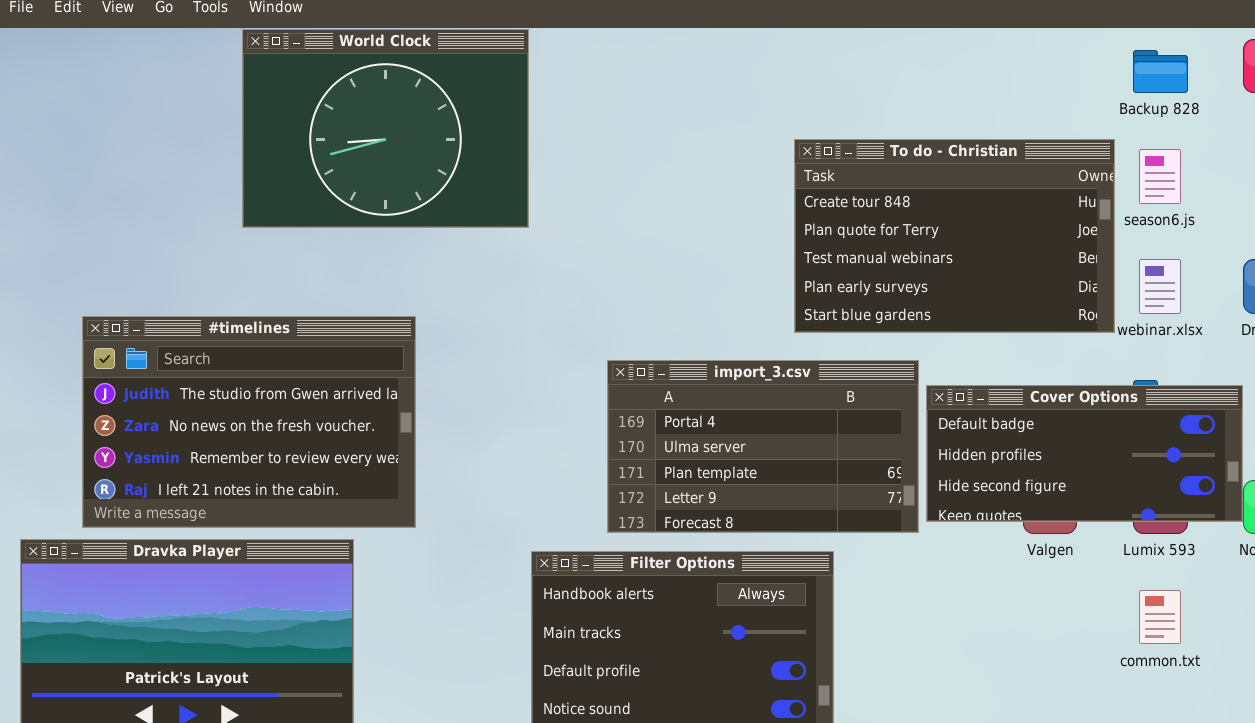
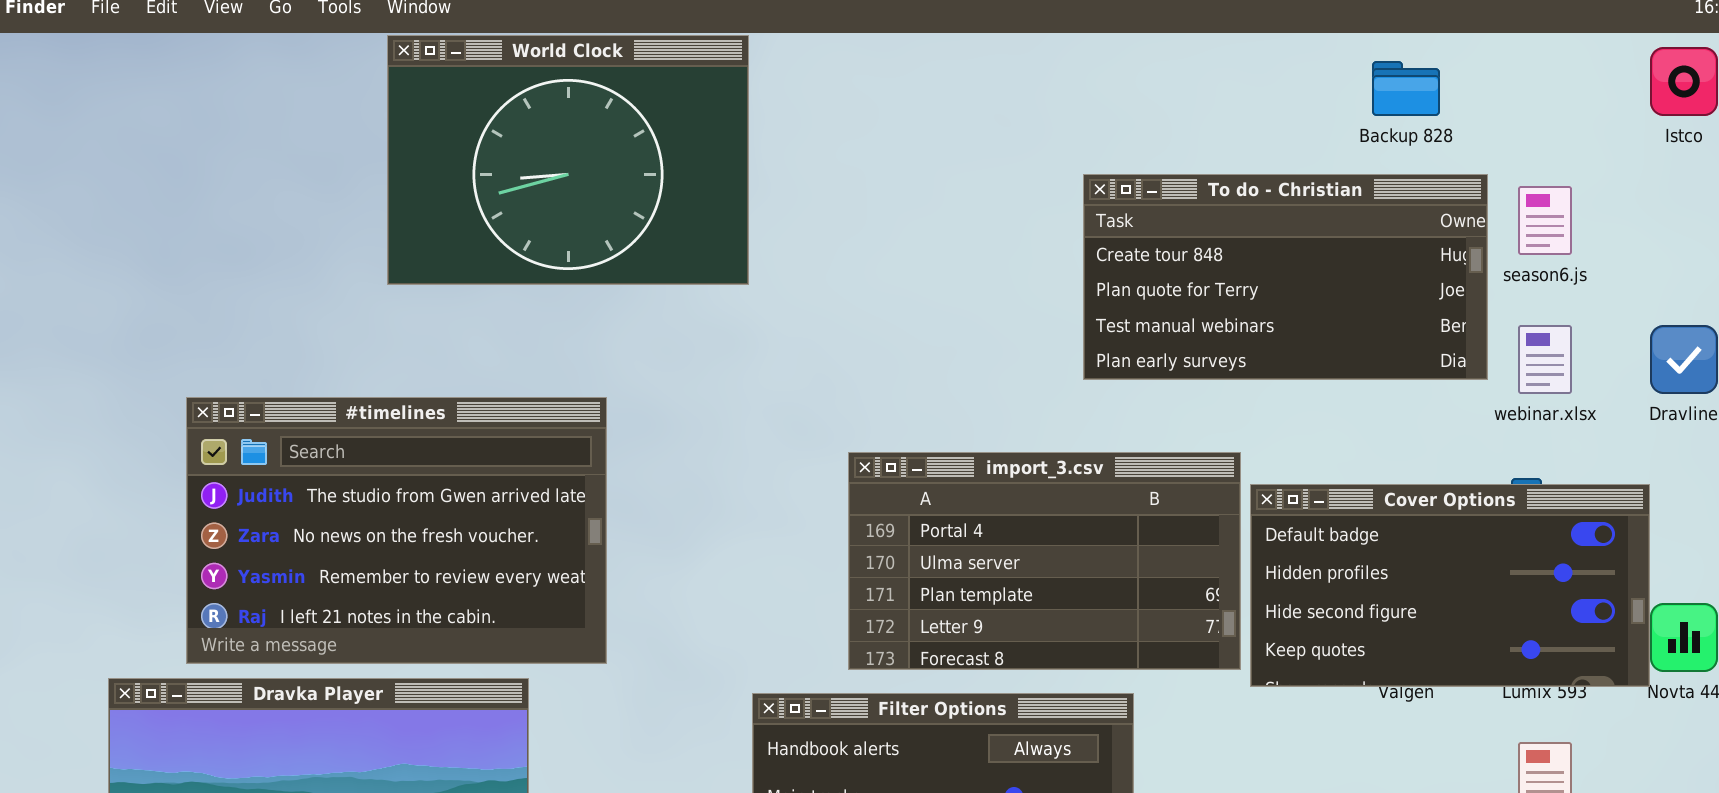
Backup 828: [1133,50,1188,93] -> [1372,61,1440,116], moved
To do - Christian: [794,139,1115,333] -> [1083,174,1488,380], resized
Cover Options: [926,385,1243,522] -> [1250,484,1650,687], resized

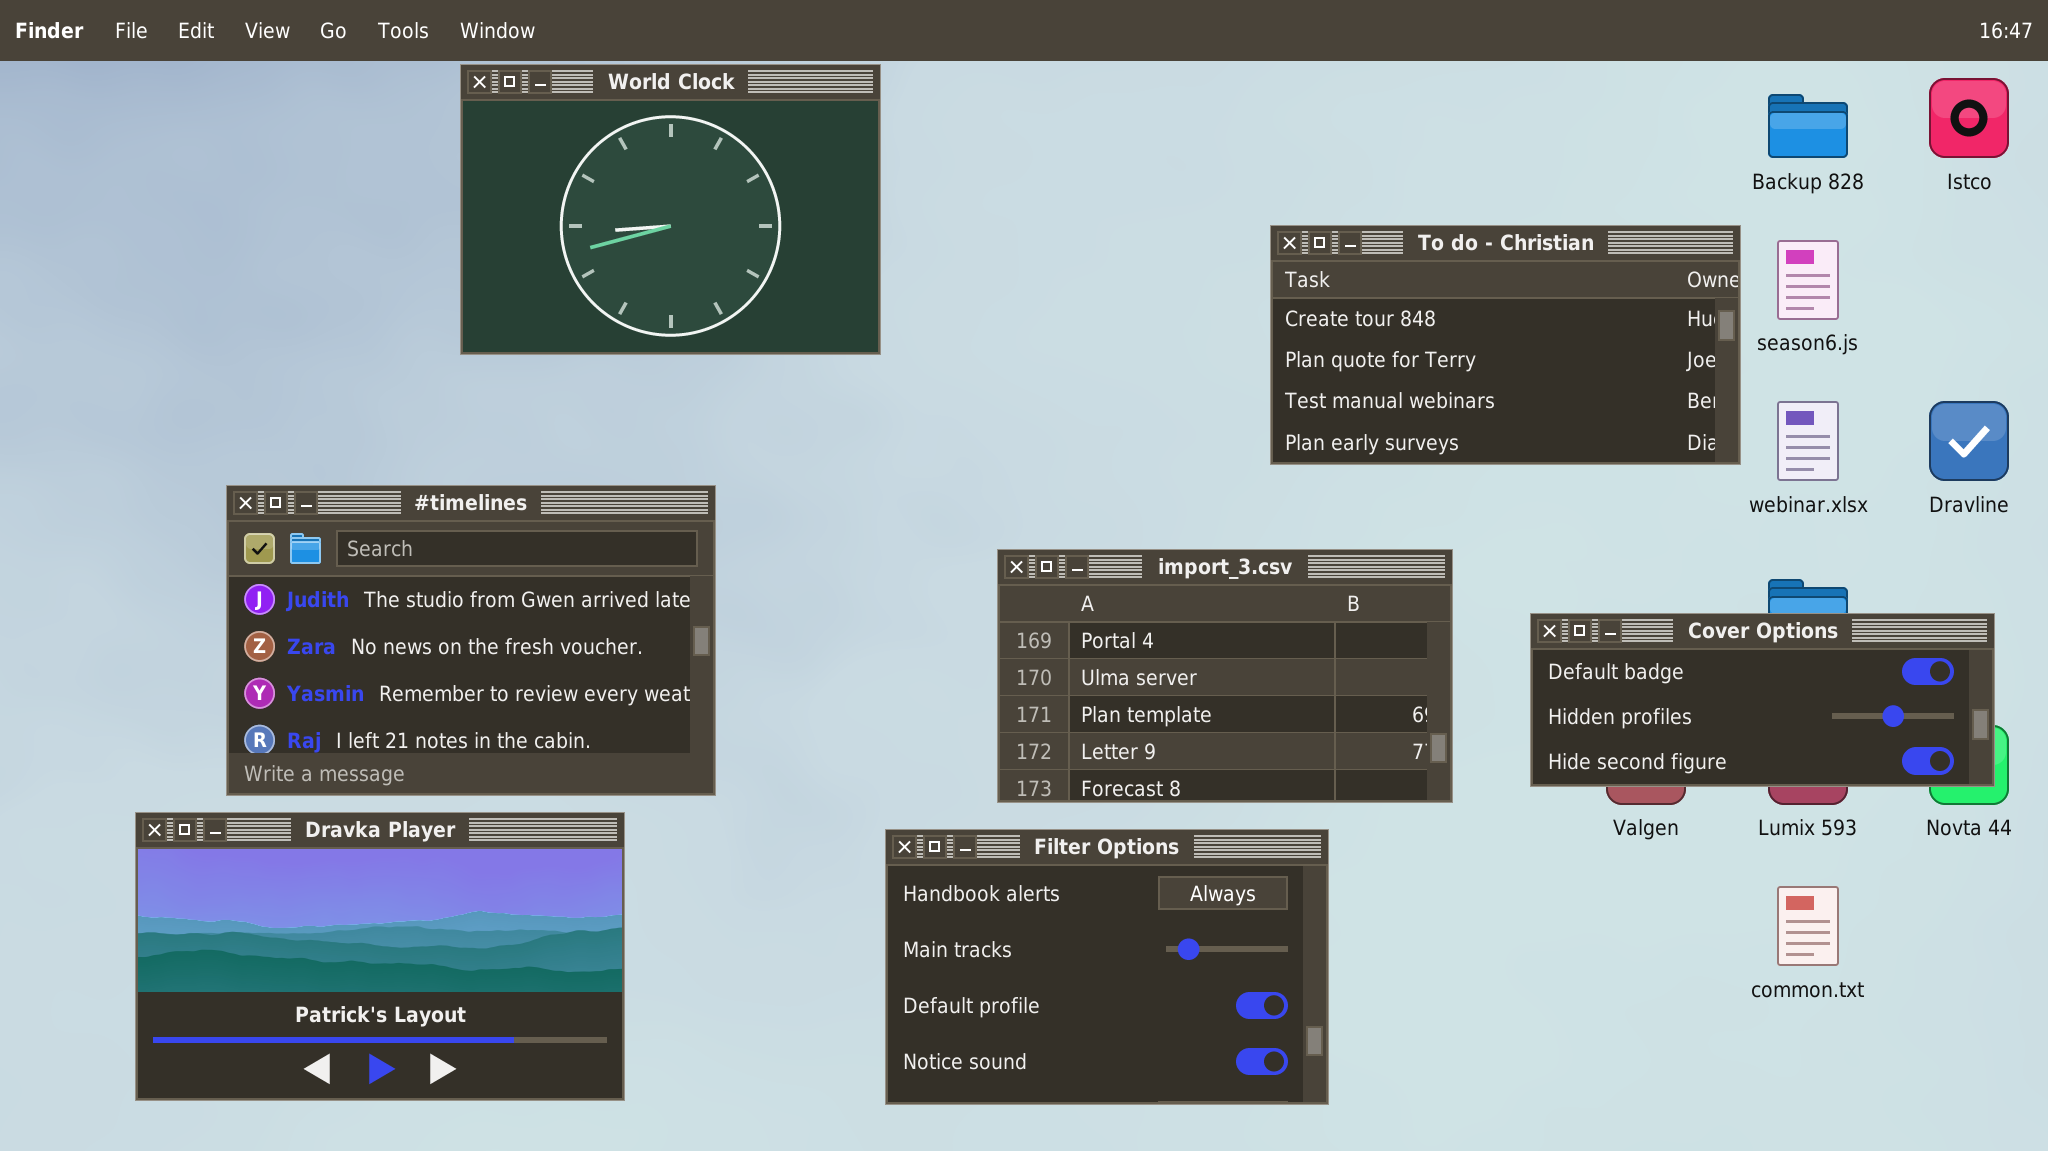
Backup 828: [1372,61,1440,116] -> [1768,94,1848,158], moved
Cover Options: [1250,484,1650,687] -> [1530,613,1995,787], moved, resized

